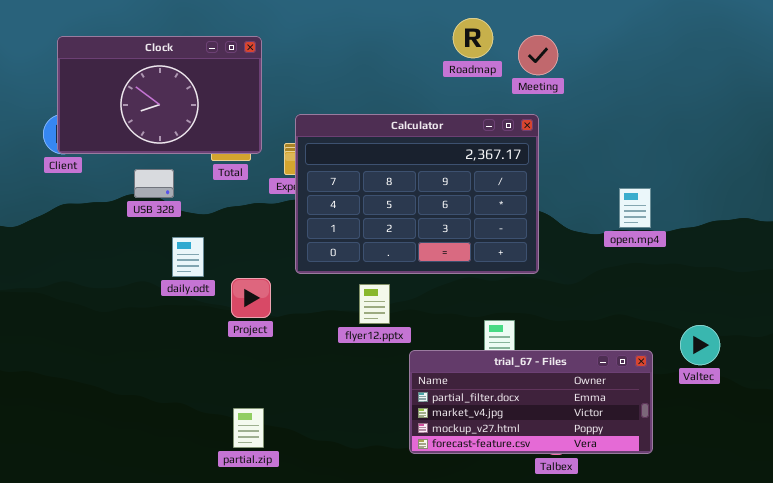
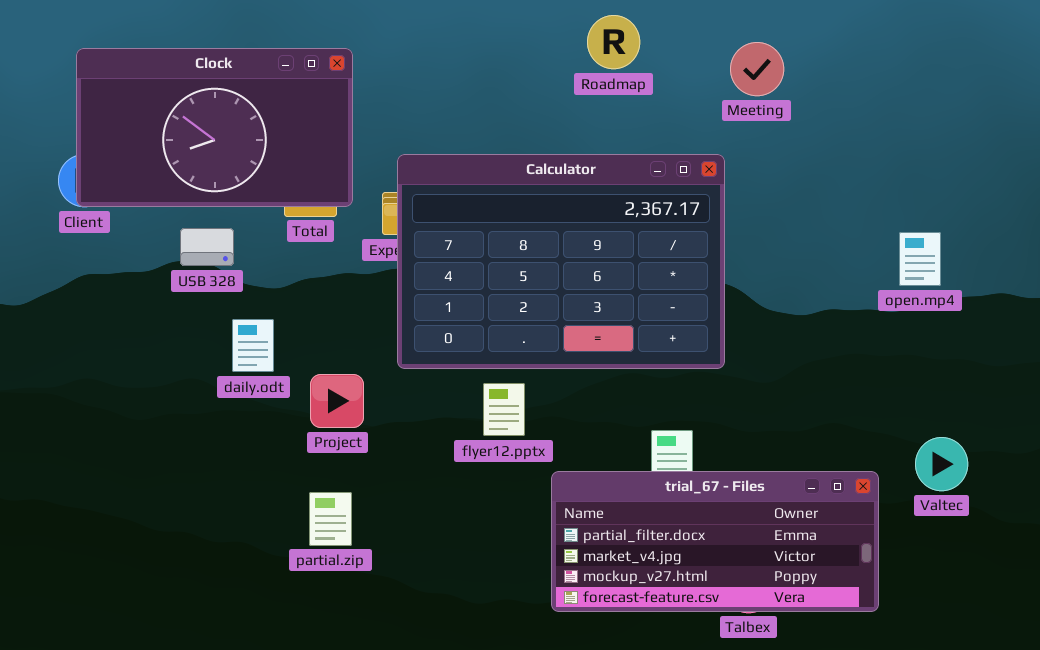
Roadmap: [453,18,493,58] -> [587,15,640,69], moved
Meeting: [518,35,558,75] -> [730,42,784,96], moved
open.mp4: [619,188,651,228] -> [899,232,941,286], moved
partial.zip: [233,408,264,448] -> [309,492,352,546], moved

